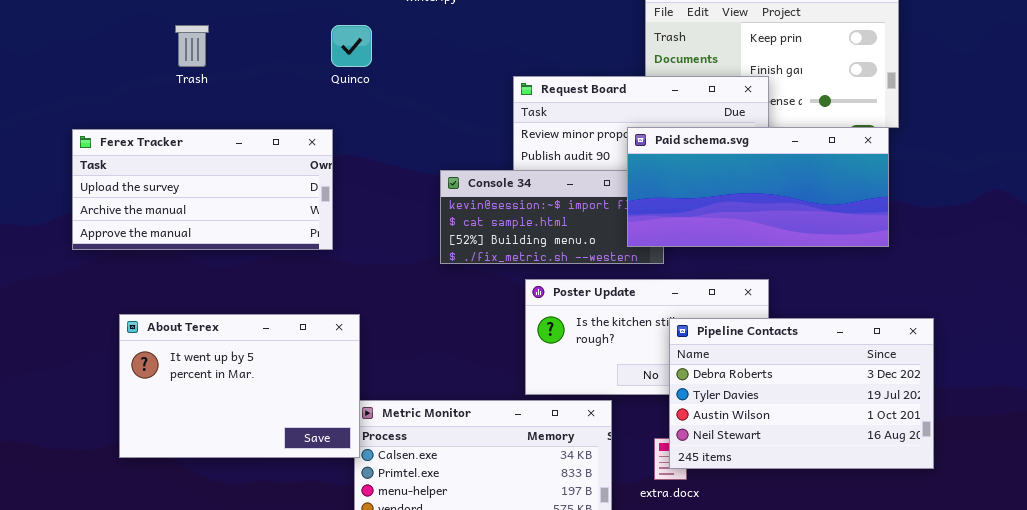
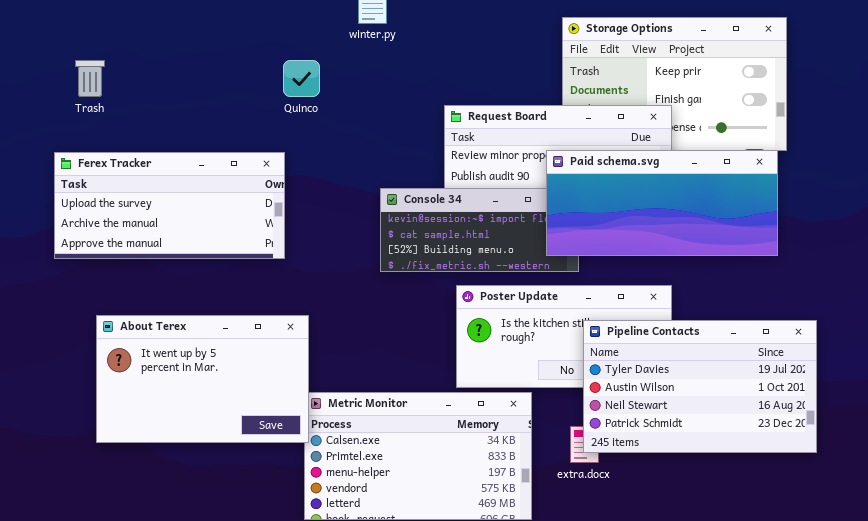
Trash: [175,25,209,67] -> [75,60,105,97], moved
Pipeline Contacts: [669,318,934,469] -> [583,320,817,453], scrolled down 1 row

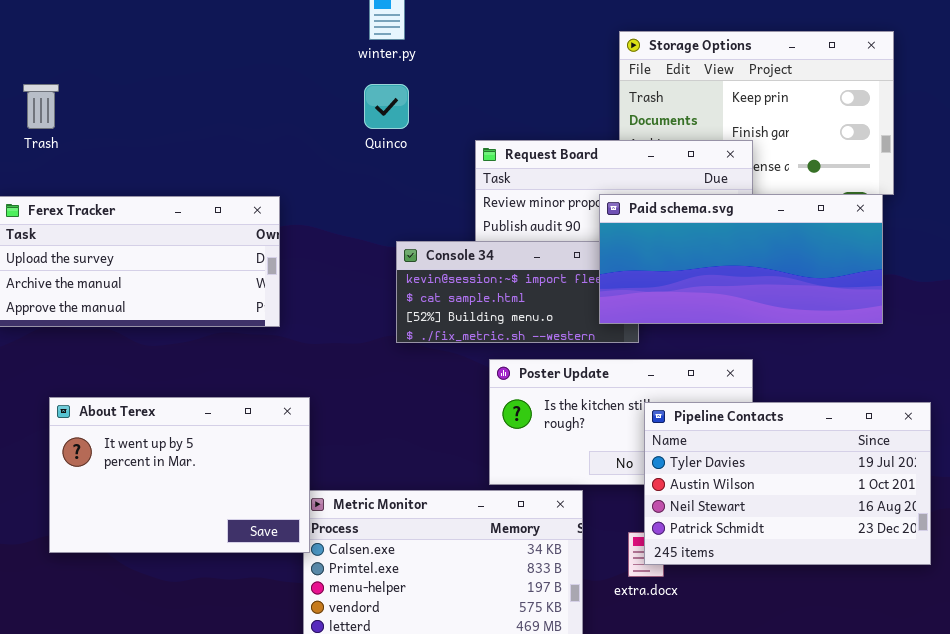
Quinco: [283,60,320,97] -> [364,84,409,129], moved

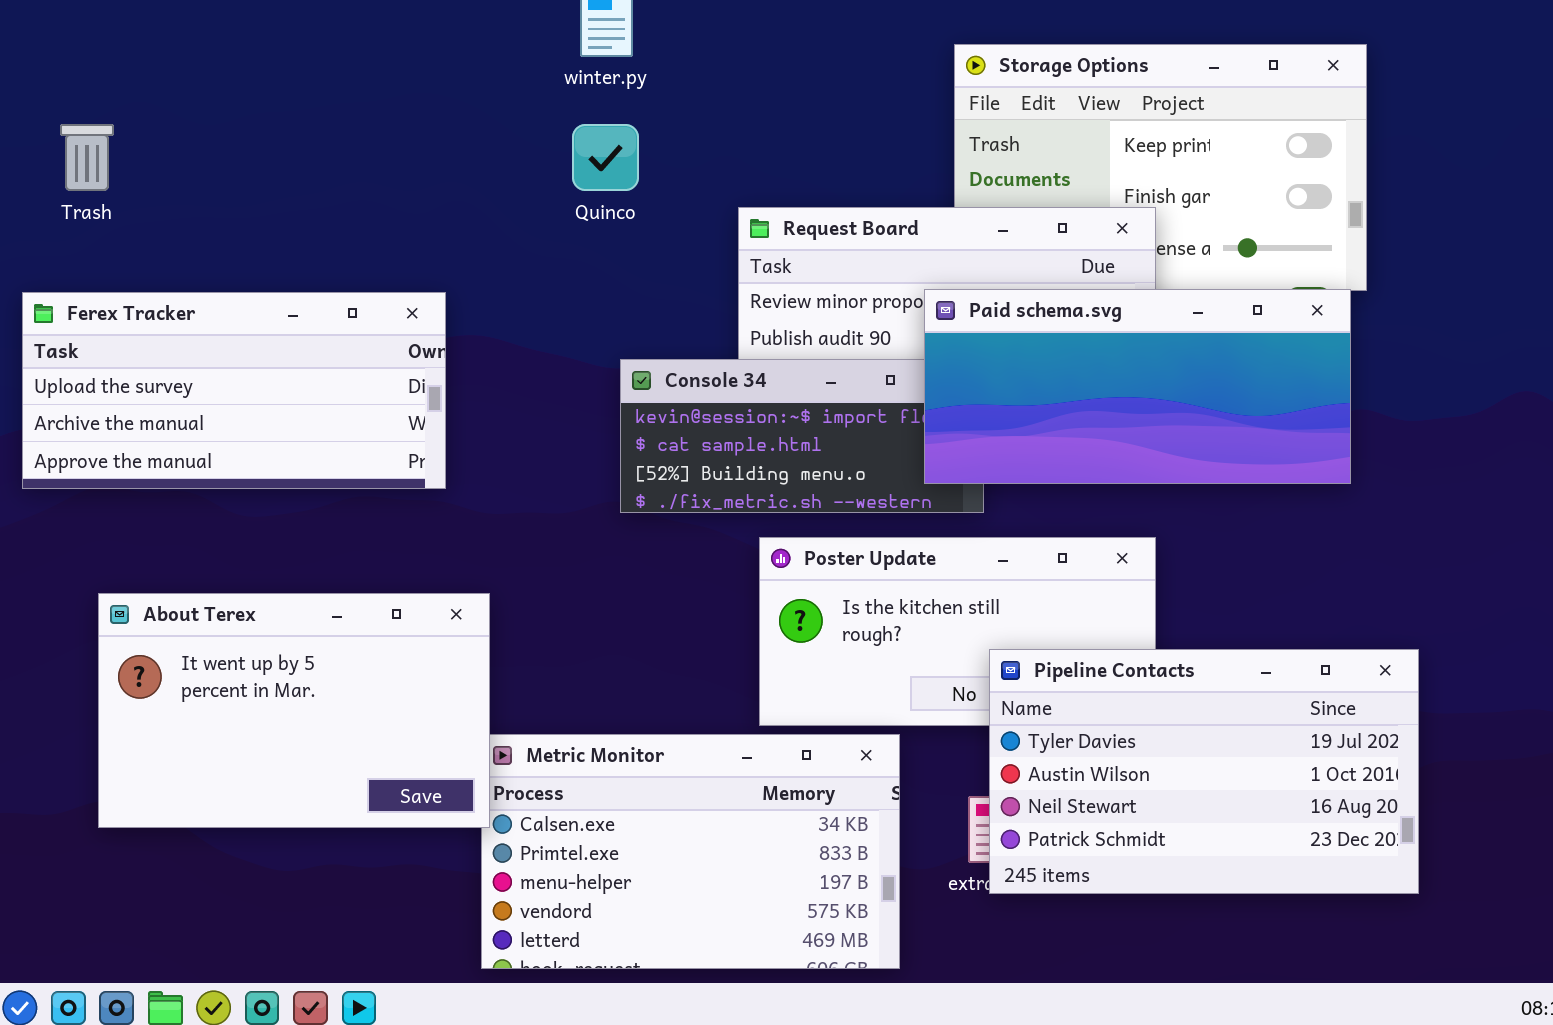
Pipeline Contacts: [644,402,931,565] -> [989,649,1419,894], moved

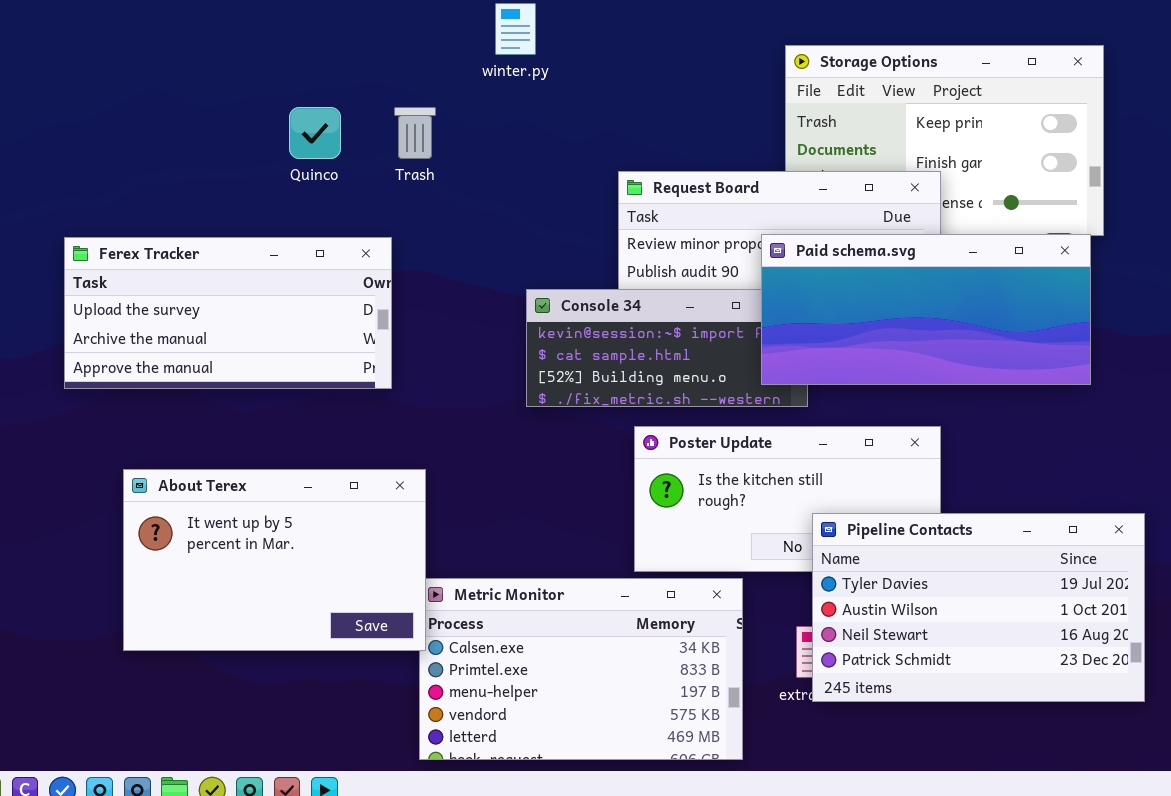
Trash: [60,124,114,191] -> [394,107,436,159], moved
Quinco: [572,124,639,191] -> [289,107,341,159], moved

